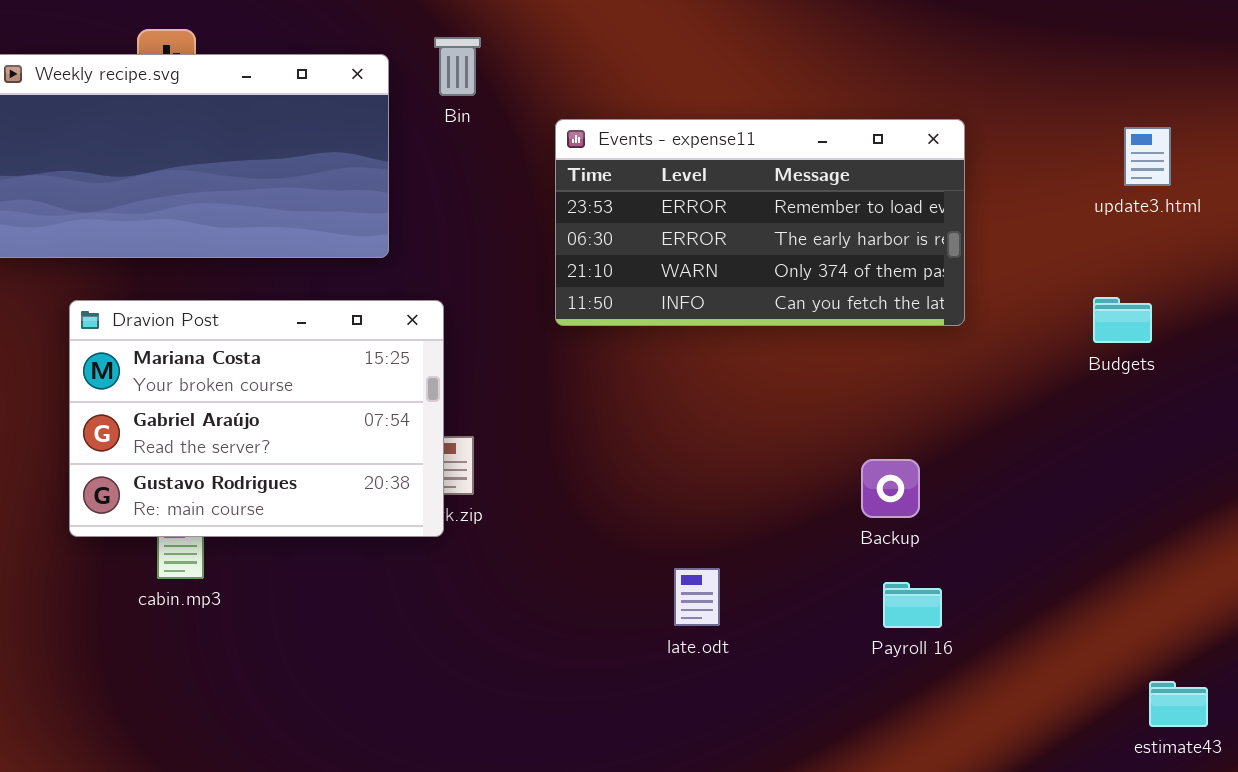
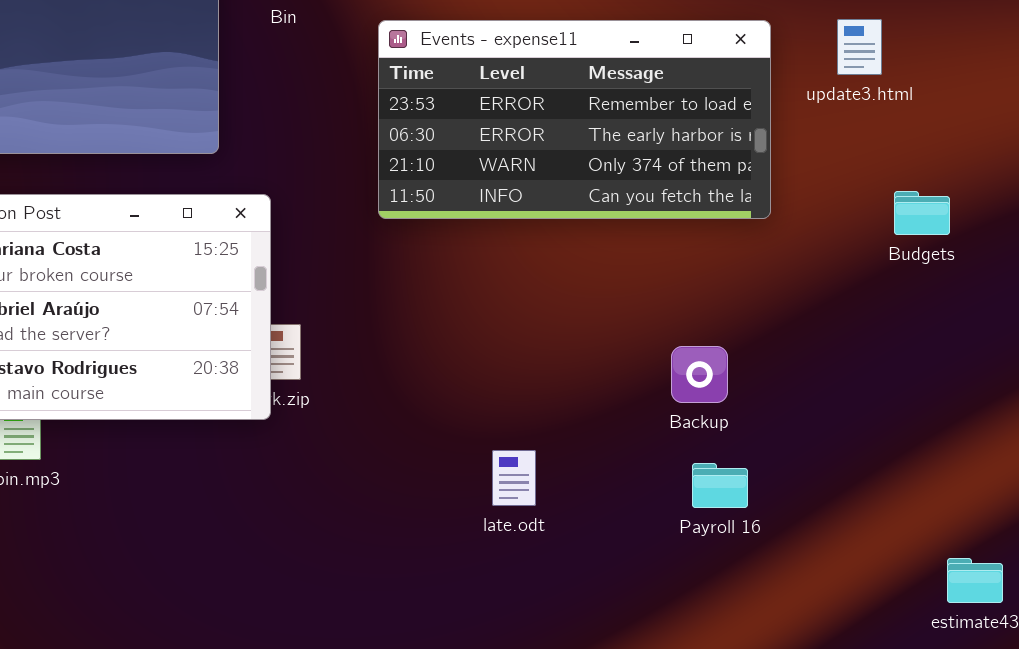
update3.html: [1124,127,1171,186] -> [837,19,882,75], moved

